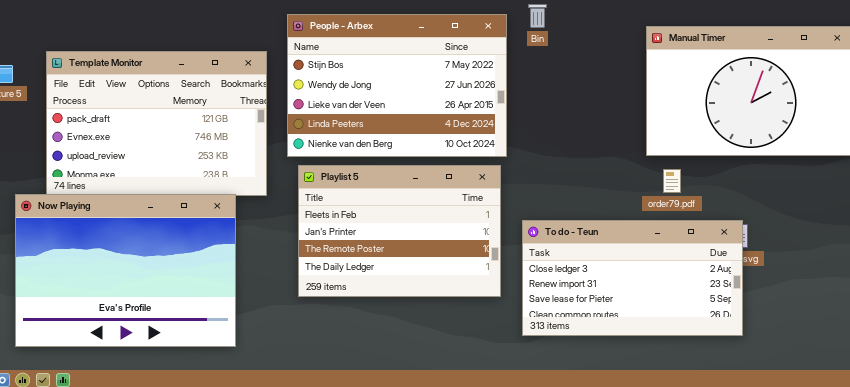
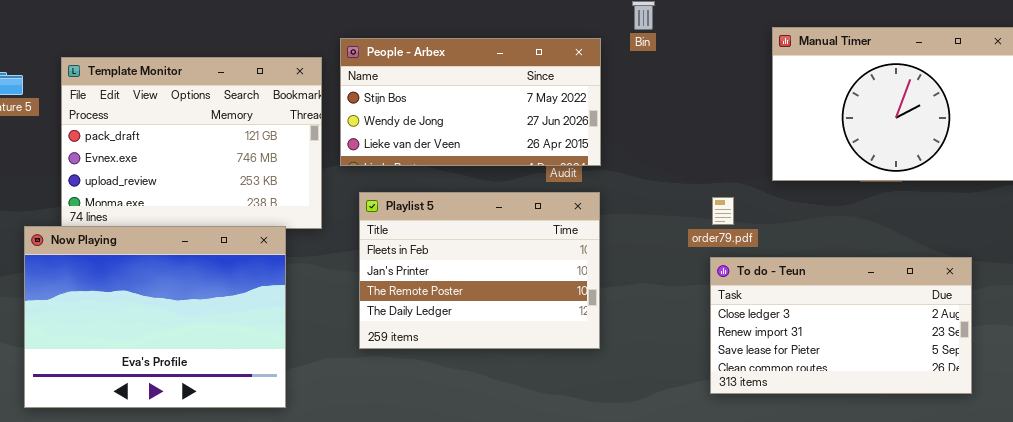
People - Arbex: [287,14,507,157] -> [340,38,601,166], moved, resized
order79.pdf: [663,169,681,193] -> [712,197,734,225], moved
To do - Teun: [522,220,743,336] -> [710,257,972,394], moved

